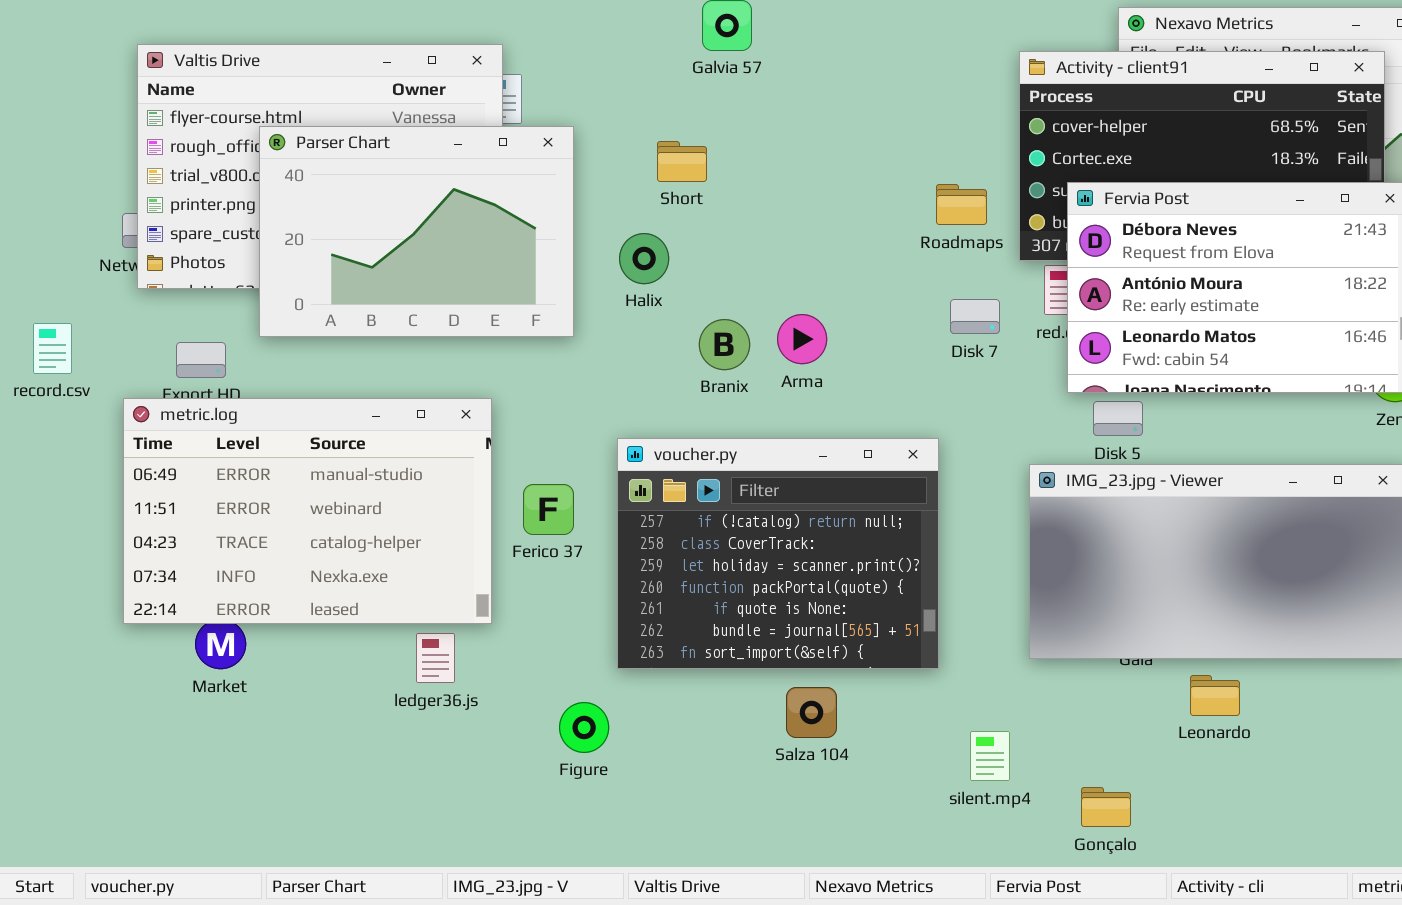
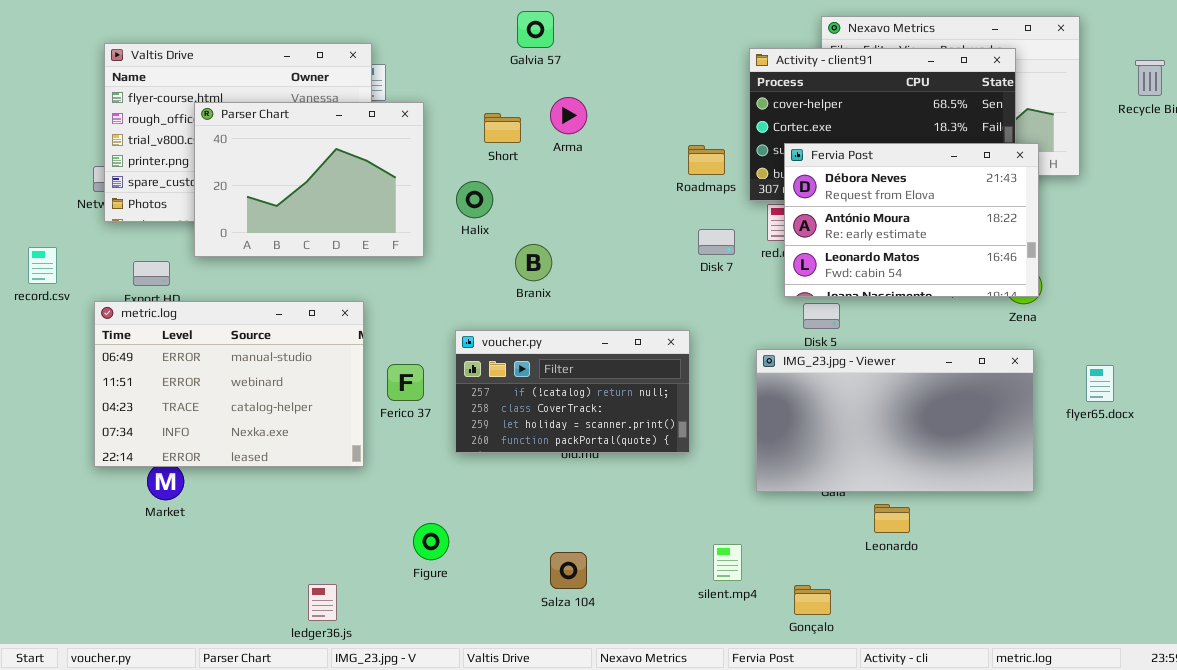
Arma: [777,314,827,364] -> [550,97,587,134], moved
voucher.py: [617,438,939,669] -> [455,330,690,453], resized
ledger36.js: [416,633,455,683] -> [308,584,337,621], moved
Salza 104: [786,687,837,738] -> [550,552,587,589], moved

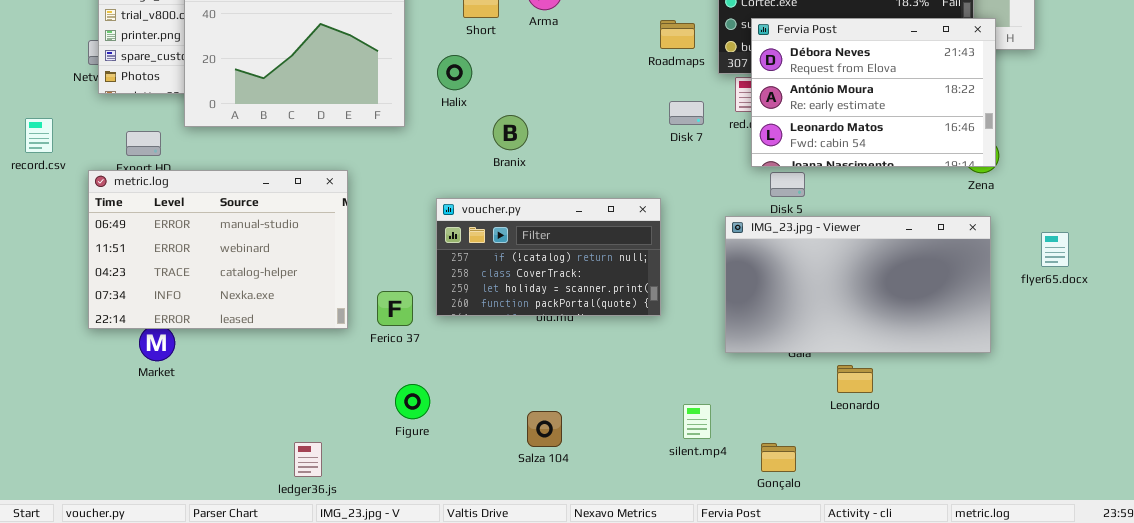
Ferico 37: [387,364,424,401] -> [377,291,413,326], moved

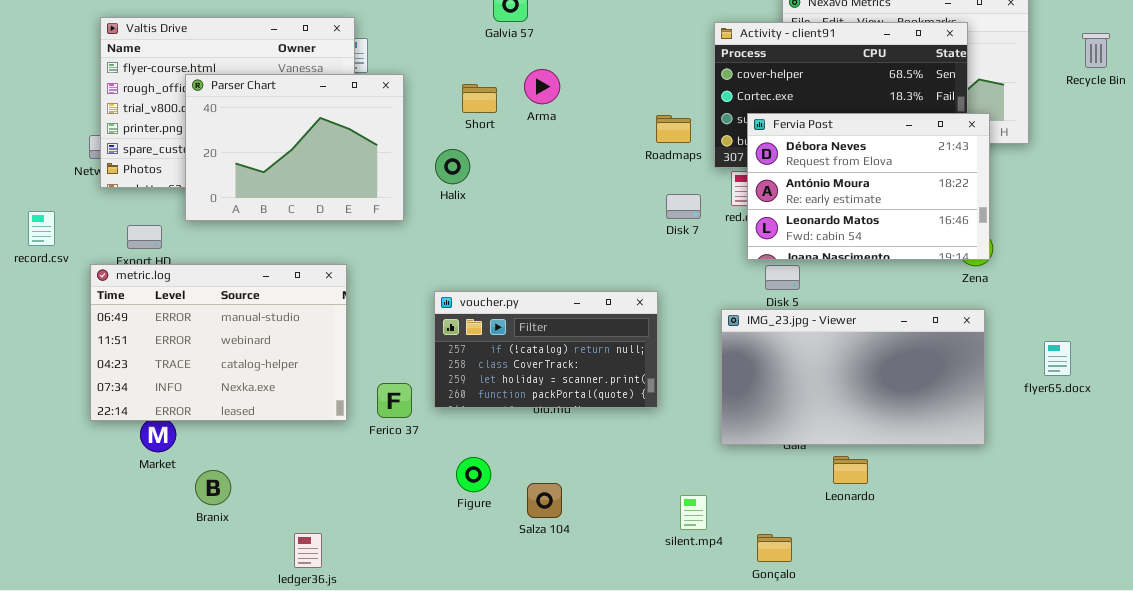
Branix: [493,115,528,150] -> [195,470,231,505], moved
flyer65.docx: [1041,232,1069,267] -> [1044,341,1071,376], moved
Figure: [395,384,430,419] -> [456,457,491,492], moved
Salza 104: [527,411,562,447] -> [527,483,562,518], moved

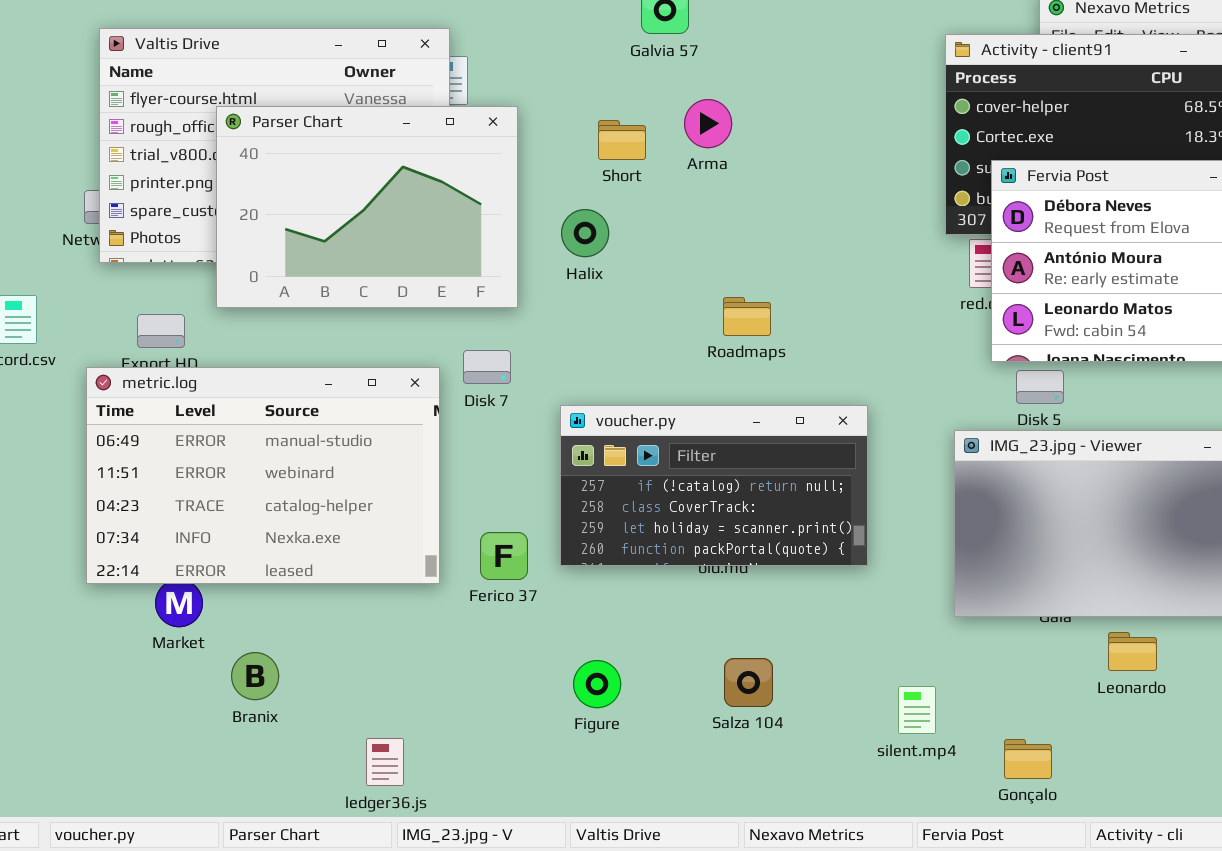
Roadmaps: [656,115,691,143] -> [723,297,771,336], moved
Disk 7: [666,194,701,219] -> [463,350,511,384], moved
Figure: [456,457,491,492] -> [573,660,621,708], moved
Salza 104: [527,483,562,518] -> [724,658,773,707], moved

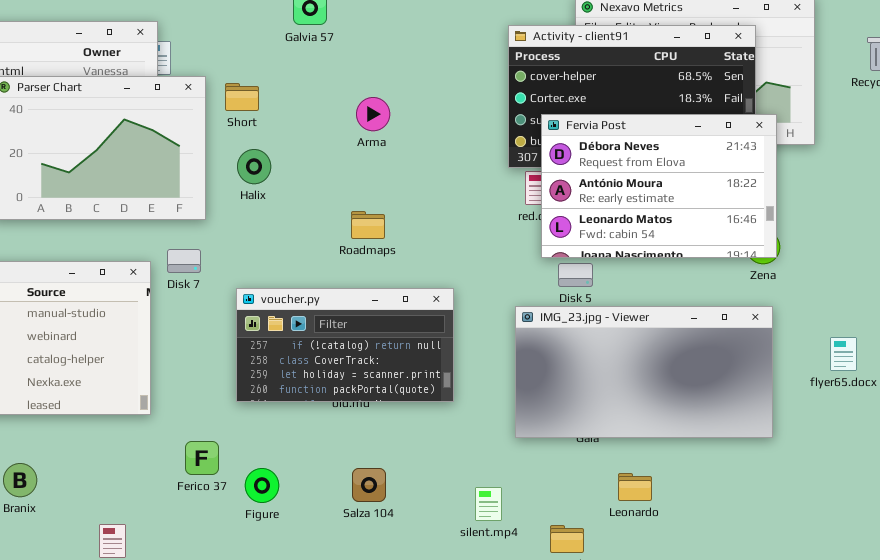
Arma: [684,99,732,148] -> [356,97,390,131], moved
Short: [598,120,646,160] -> [225,83,259,111], moved
Ferico 37: [480,532,528,580] -> [185,441,219,475], moved
Leonardo: [1108,632,1157,671] -> [618,473,652,501], moved

